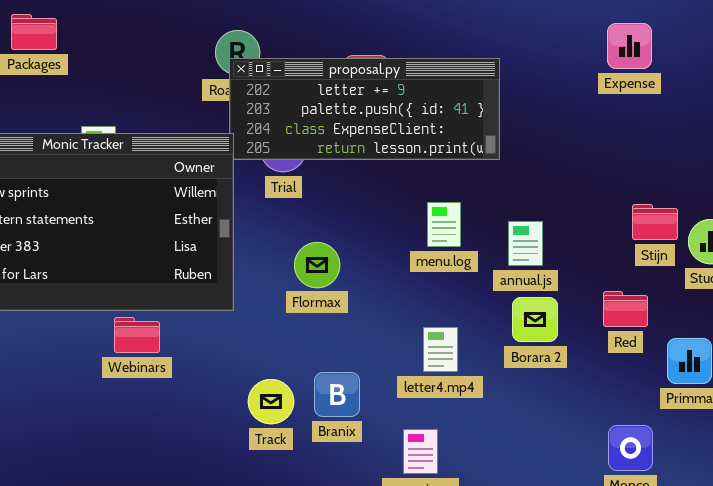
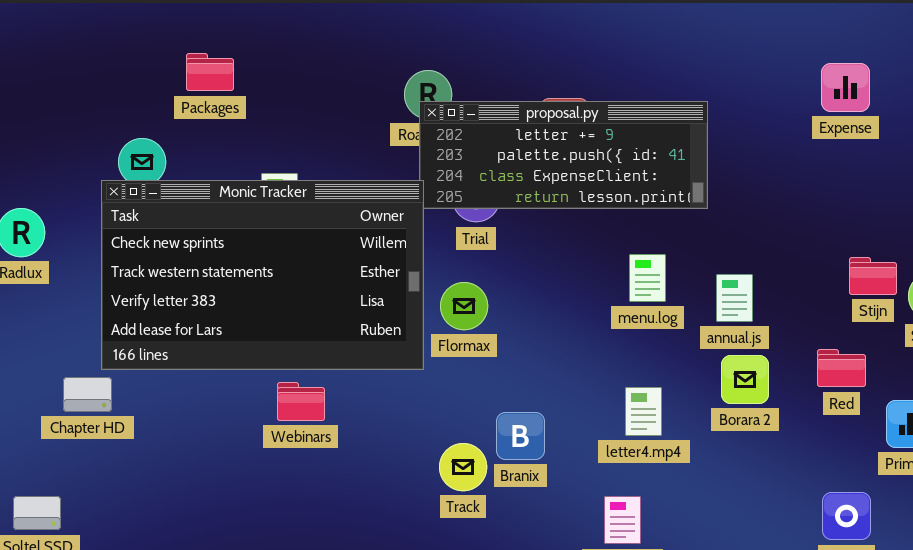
Flormax: [294,242,340,288] -> [440,282,488,330], moved
Webinars: [114,317,160,353] -> [277,382,325,421], moved
Branix: [314,372,360,417] -> [496,412,545,460], moved

